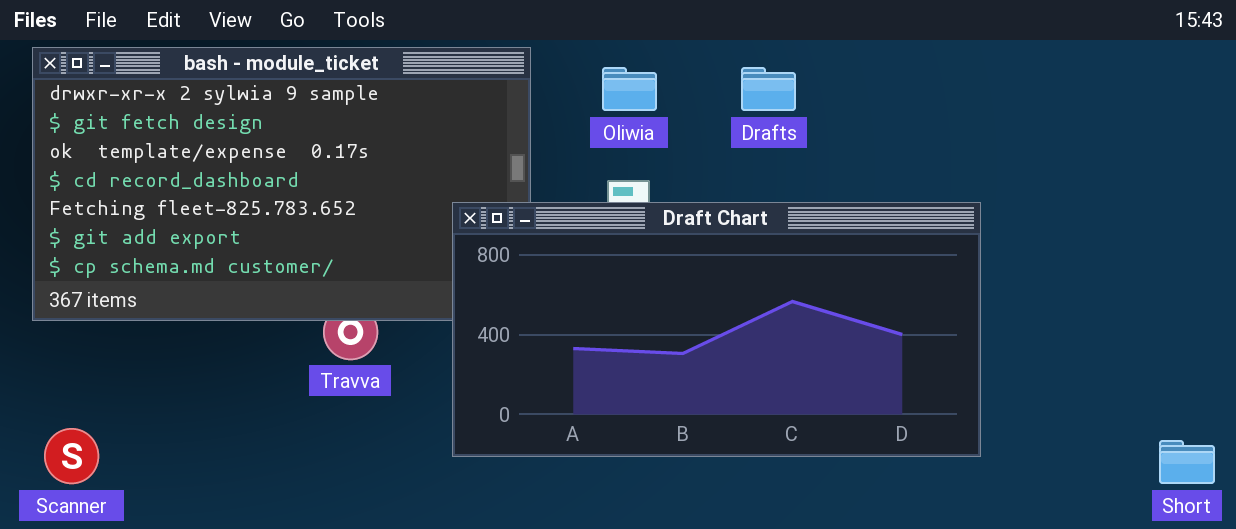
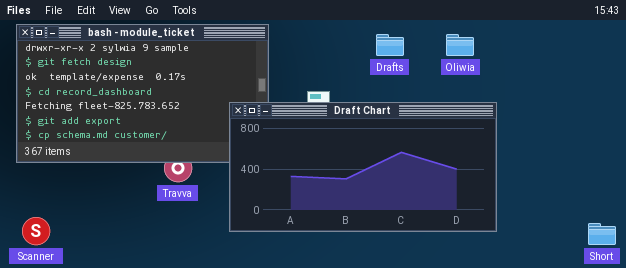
Oliwia: [602,67,657,111] -> [446,34,474,56], moved

